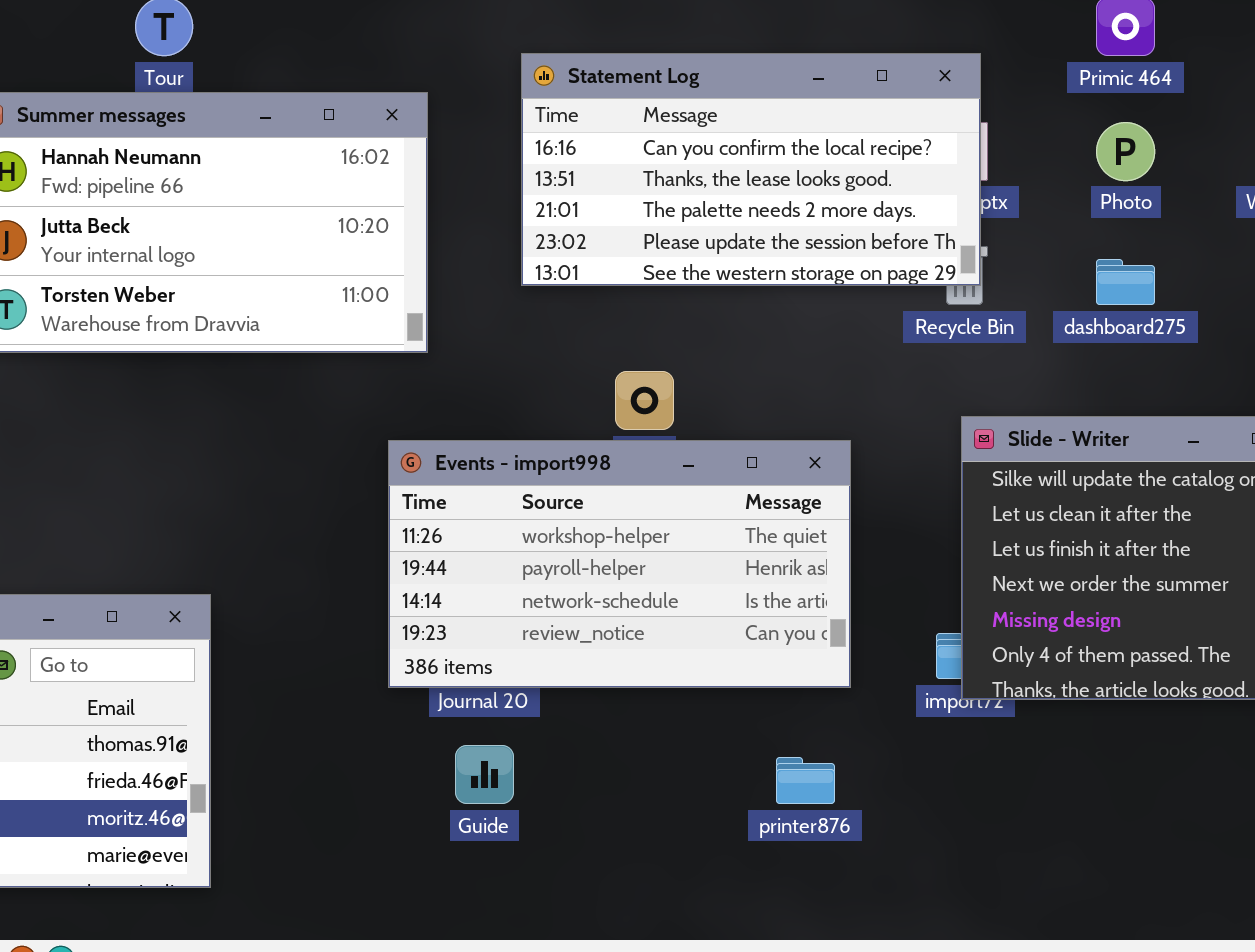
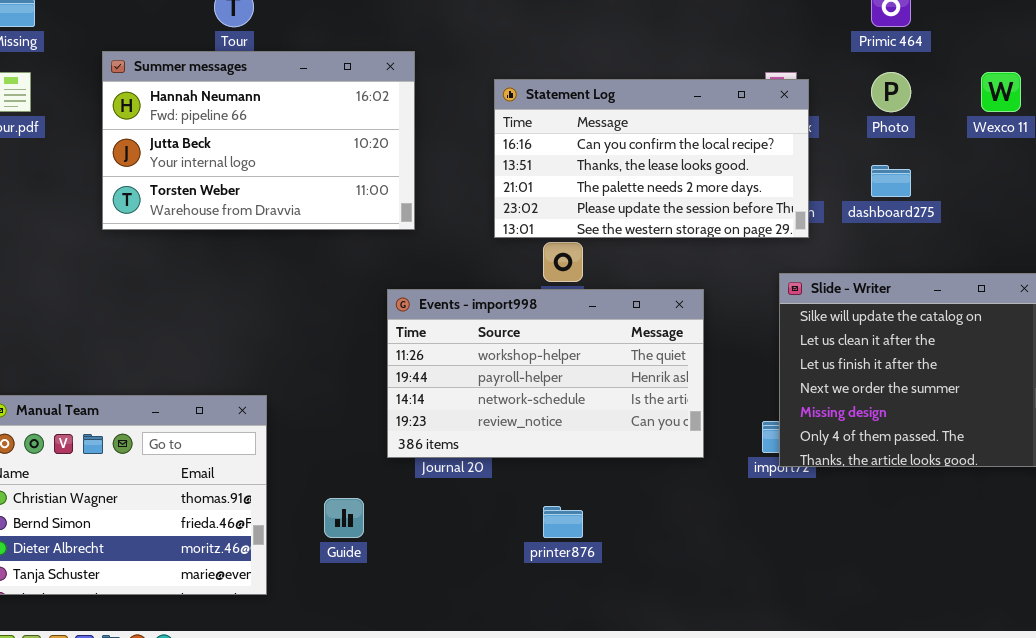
Statement Log: [521,53,981,286] -> [494,79,809,238], moved
Guide: [455,745,514,804] -> [324,498,364,538], moved
printer876: [776,757,835,804] -> [543,506,583,538], moved

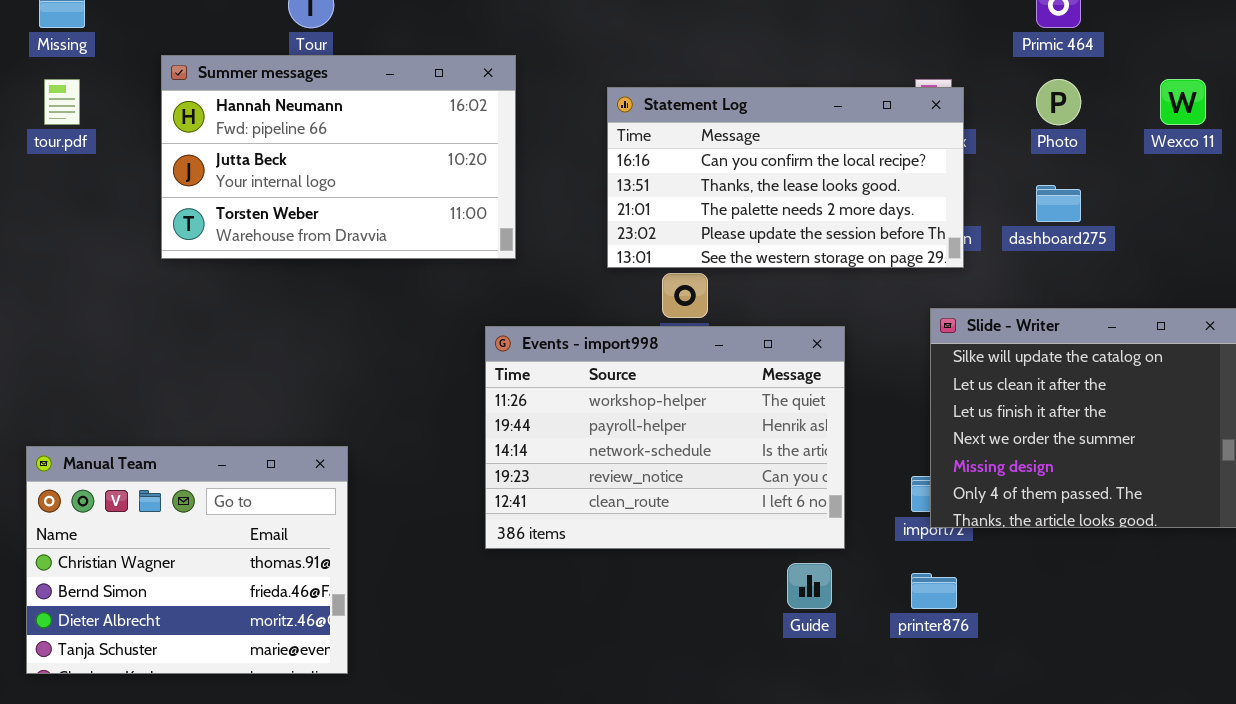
Events - import998: [387,289,704,458] -> [485,326,845,549], resized
Guide: [324,498,364,538] -> [787,563,832,609], moved
printer876: [543,506,583,538] -> [911,573,957,609], moved

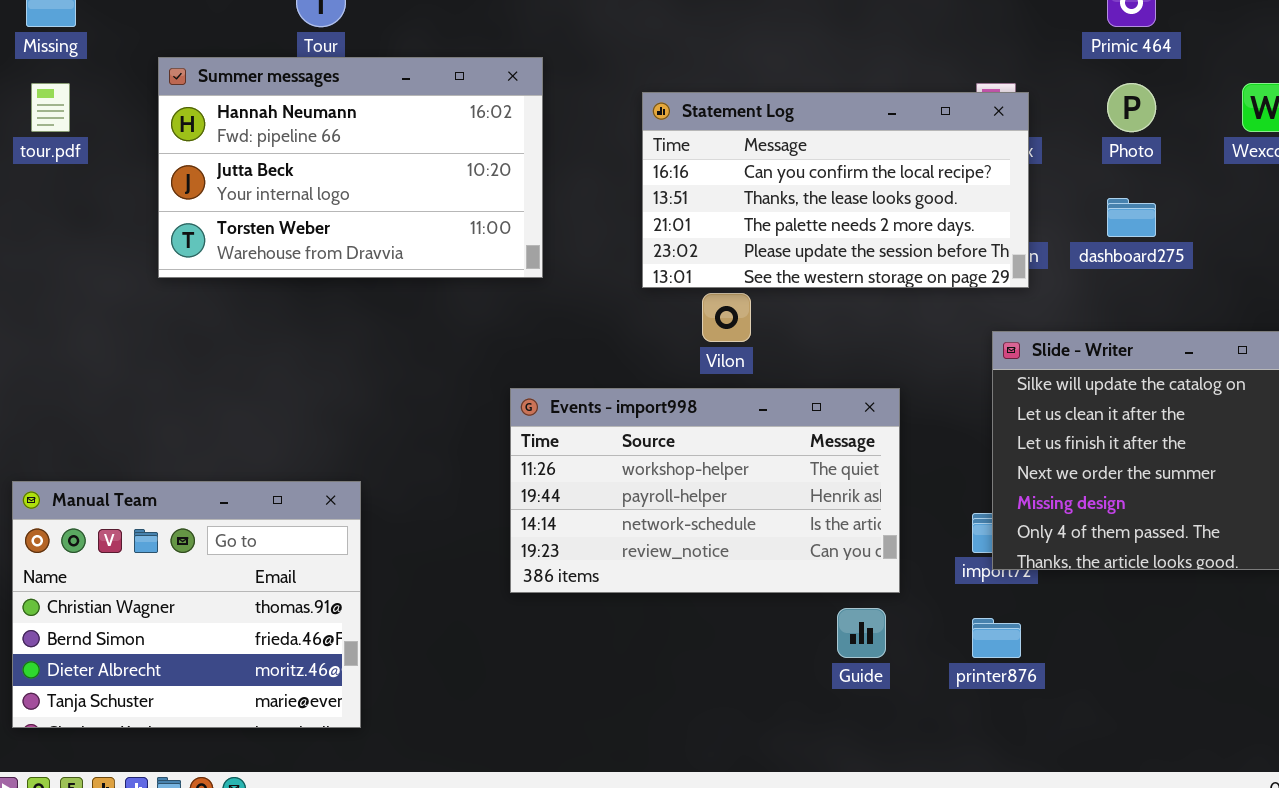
Events - import998: [485,326,845,549] -> [510,388,900,593], resized

